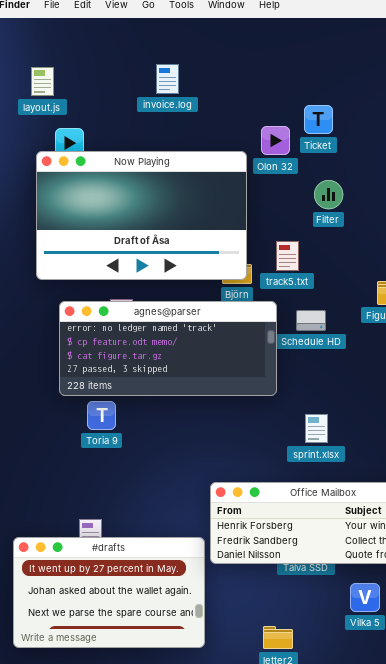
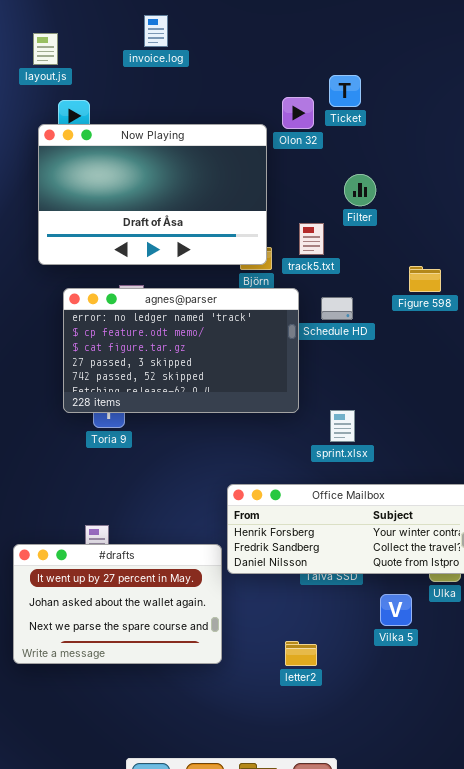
invoice.log: [156,64,179,94] -> [144,15,168,47], moved
Filter: [314,180,343,209] -> [344,174,376,206], moved
agnes@parser: [59,301,277,396] -> [63,288,299,413], resized

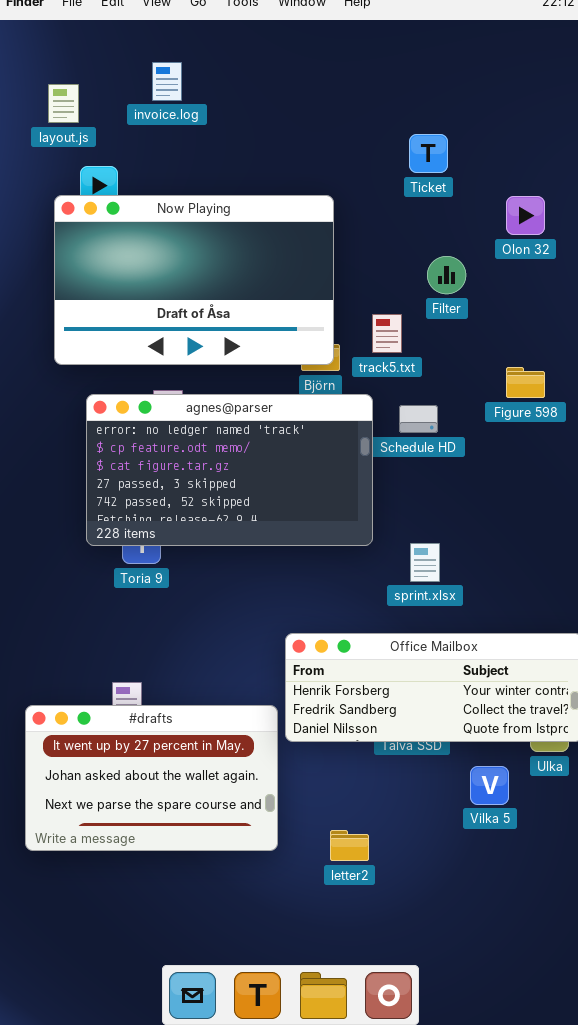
invoice.log: [144,15,168,47] -> [152,62,182,101], moved
Olon 32: [282,97,314,129] -> [506,196,545,235], moved
letter2: [285,641,317,666] -> [330,830,369,861], moved

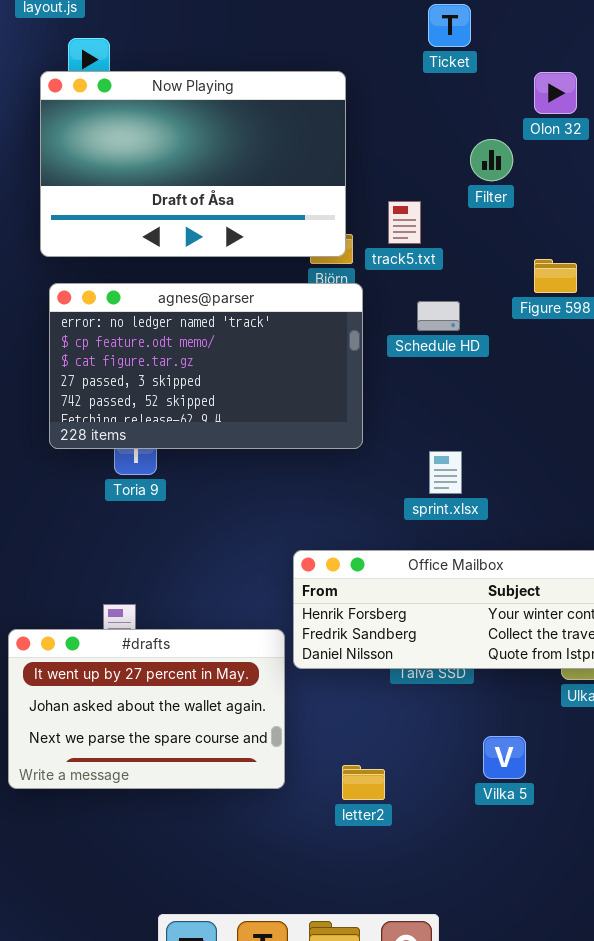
Filter: [427,256,466,294] -> [470,139,513,181], moved
agnes@parser: [86,394,373,546] -> [49,283,363,449], moved
Vilka 5: [470,766,509,805] -> [483,736,526,779], moved

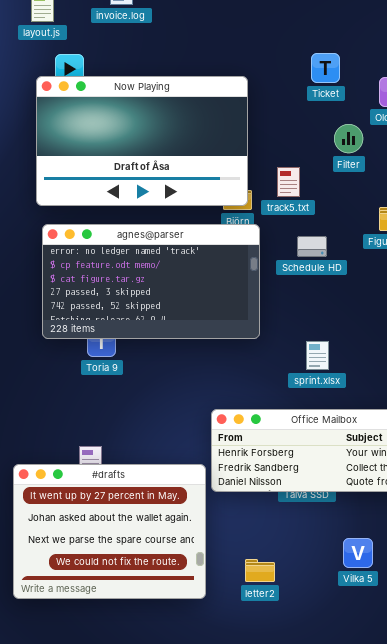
Ticket: [428,4,471,47] -> [311,53,340,83], moved
#drafts: [8,629,285,789] -> [13,464,206,599], resized

